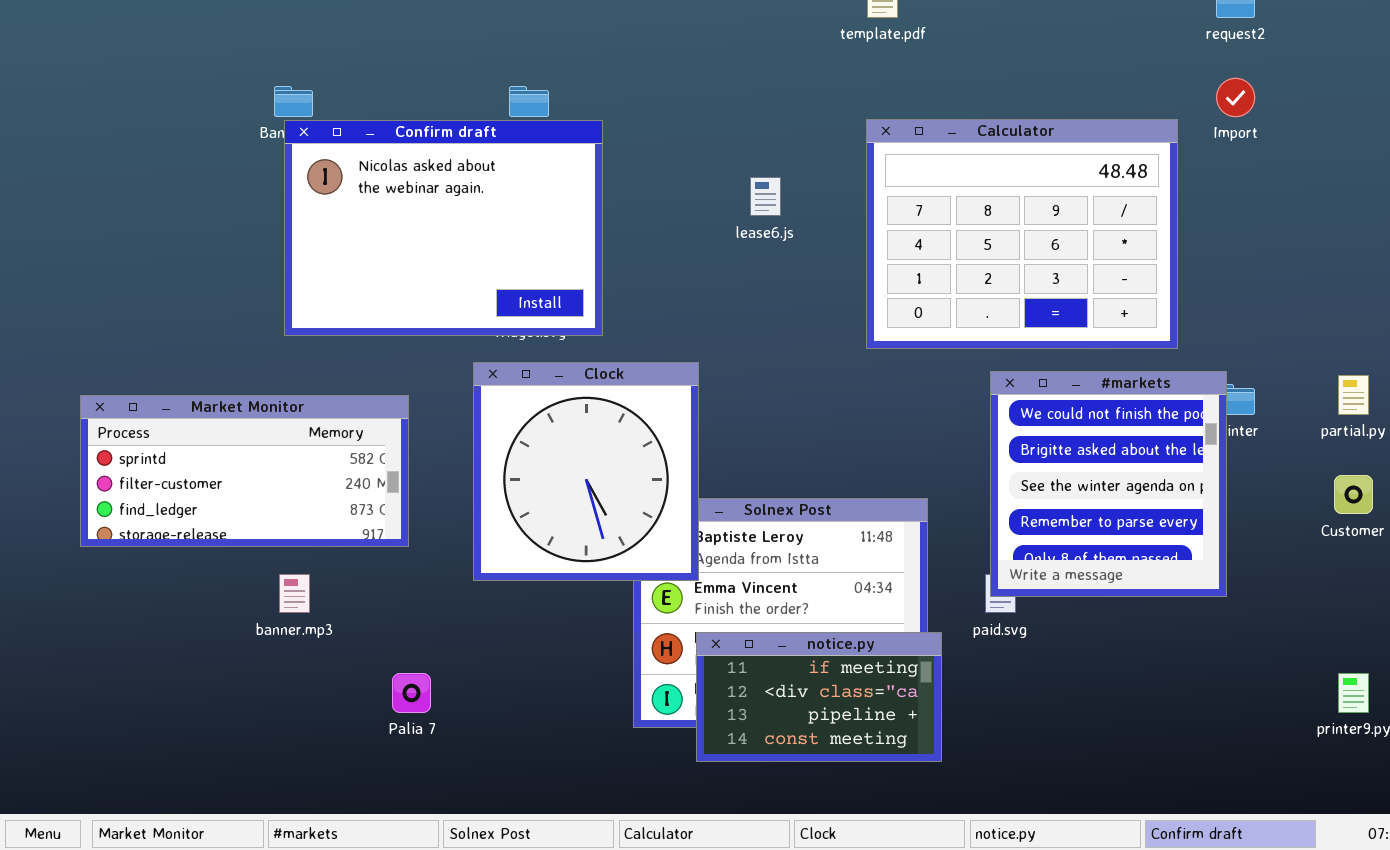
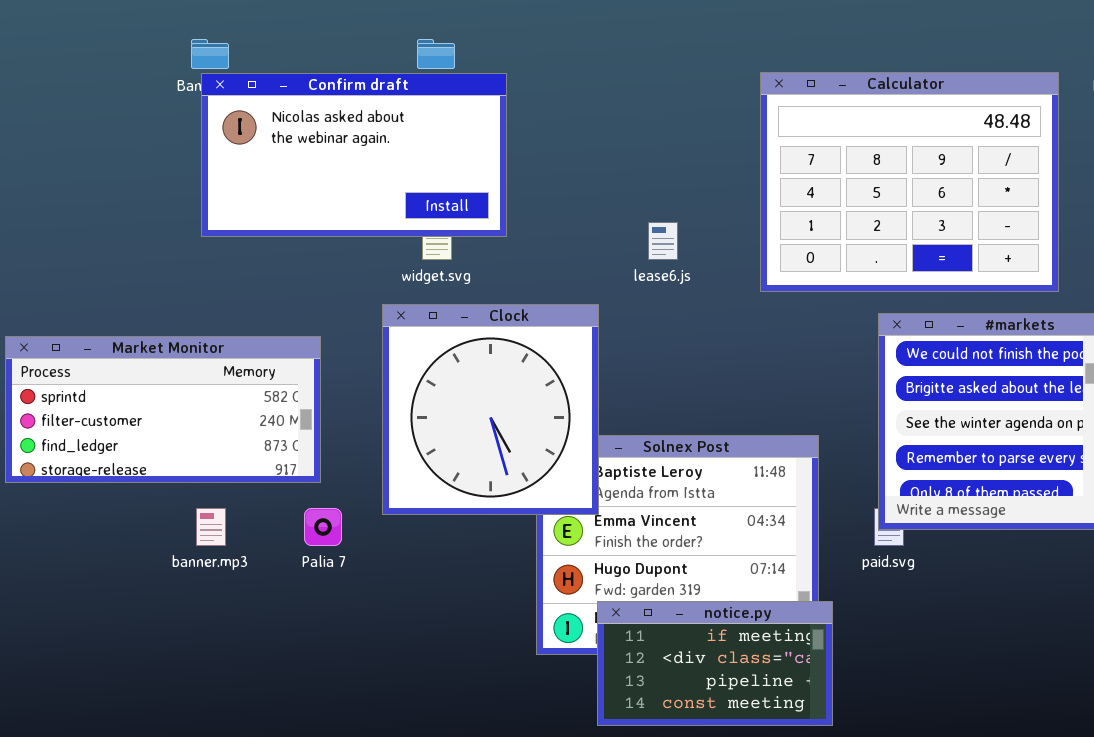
Confirm draft: [284,120,603,336] -> [201,73,507,237], resized
lease6.js: [750,177,781,216] -> [648,222,678,260], moved
notice.py: [696,632,942,762] -> [597,601,833,726], moved
Palia 7: [392,673,431,713] -> [304,508,342,546], moved

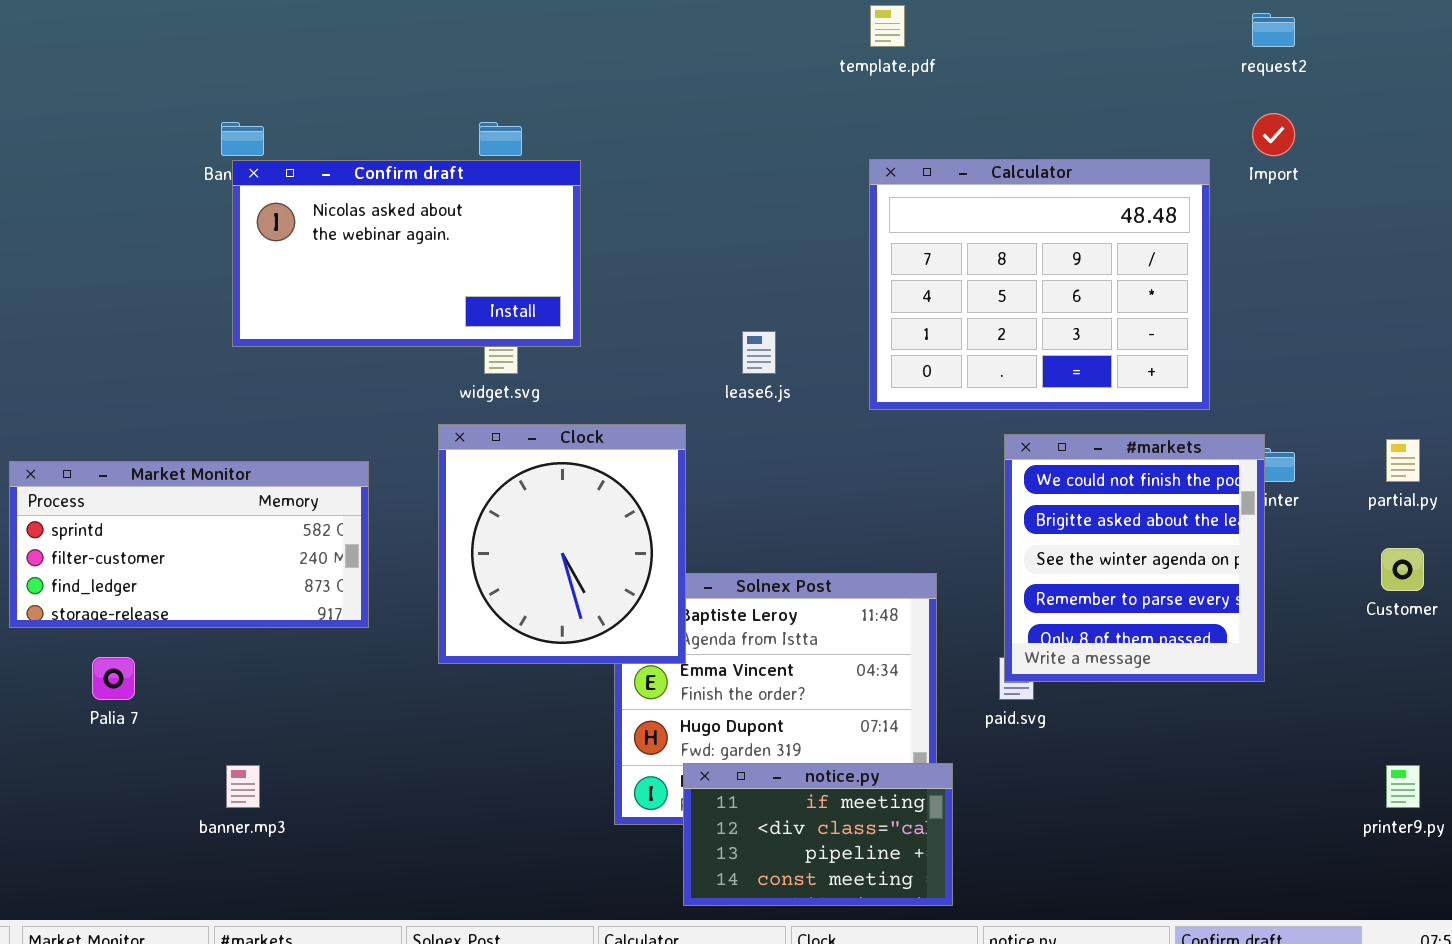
banner.mp3: [196,508,226,546] -> [226,765,260,808], moved
Palia 7: [304,508,342,546] -> [92,657,135,700], moved

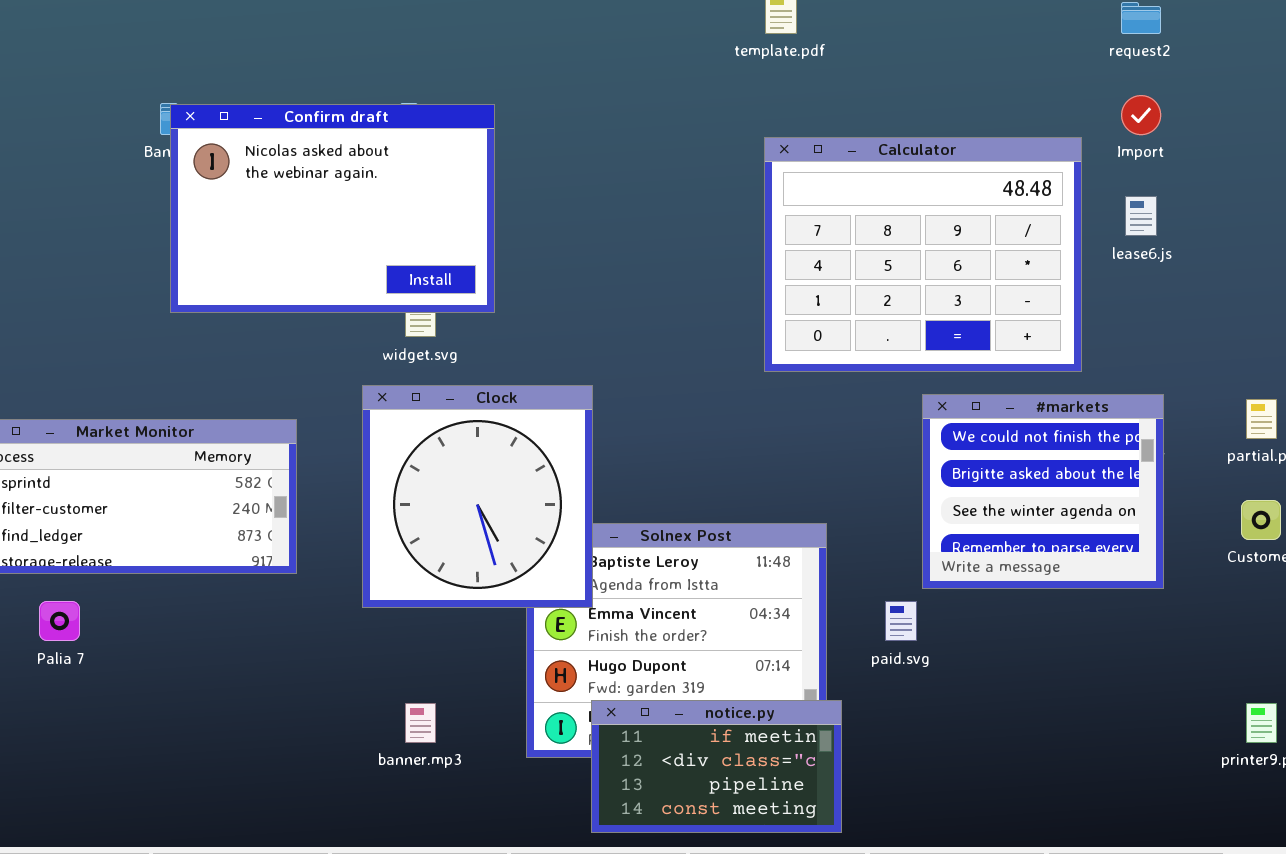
Confirm draft: [232,160,581,347] -> [170,104,495,313], resized
lease6.js: [742,331,776,374] -> [1125,196,1157,236], moved
#markets: [1004,434,1265,682] -> [922,394,1164,589], moved, resized
banner.mp3: [226,765,260,808] -> [405,703,436,743], moved

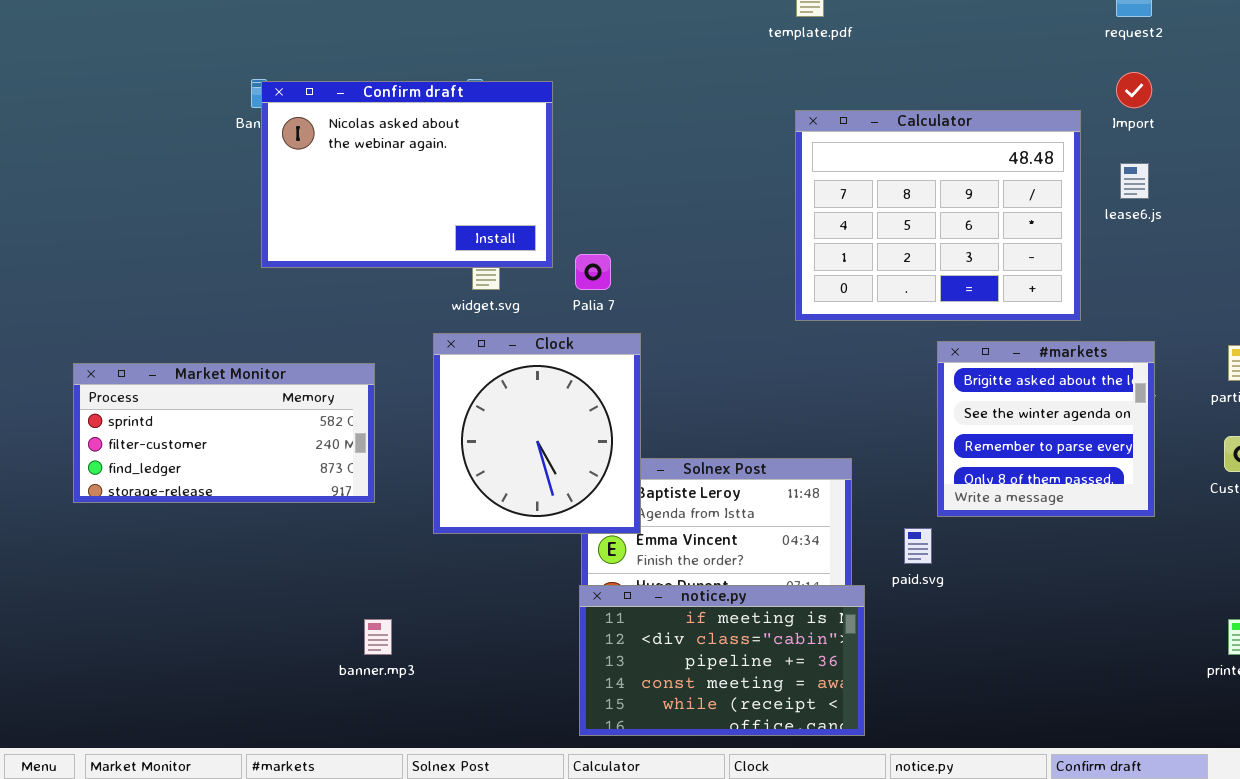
#markets: [922,394,1164,589] -> [937,341,1155,517], scrolled down 1 row
Palia 7: [39,601,80,641] -> [575,254,611,290], moved
notice.py: [591,700,842,833] -> [579,585,865,736], resized
banner.mp3: [405,703,436,743] -> [364,619,392,655], moved

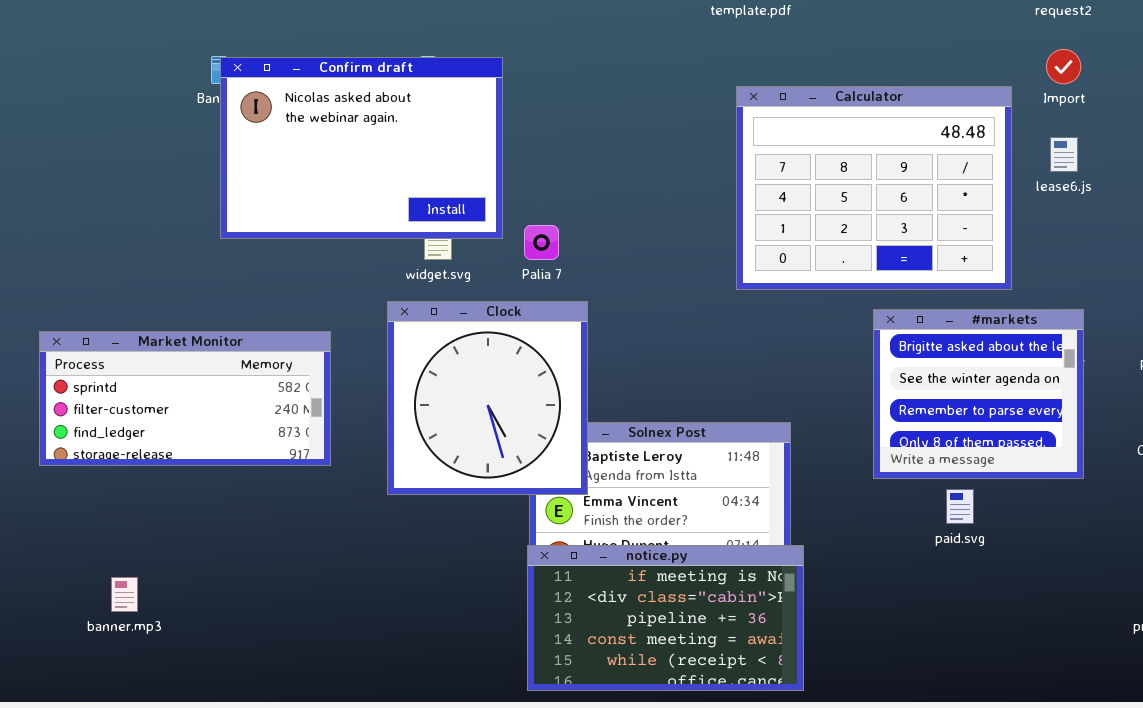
paid.svg: [904,528,932,564] -> [946,489,974,524], moved
banner.mp3: [364,619,392,655] -> [111,577,138,612], moved

